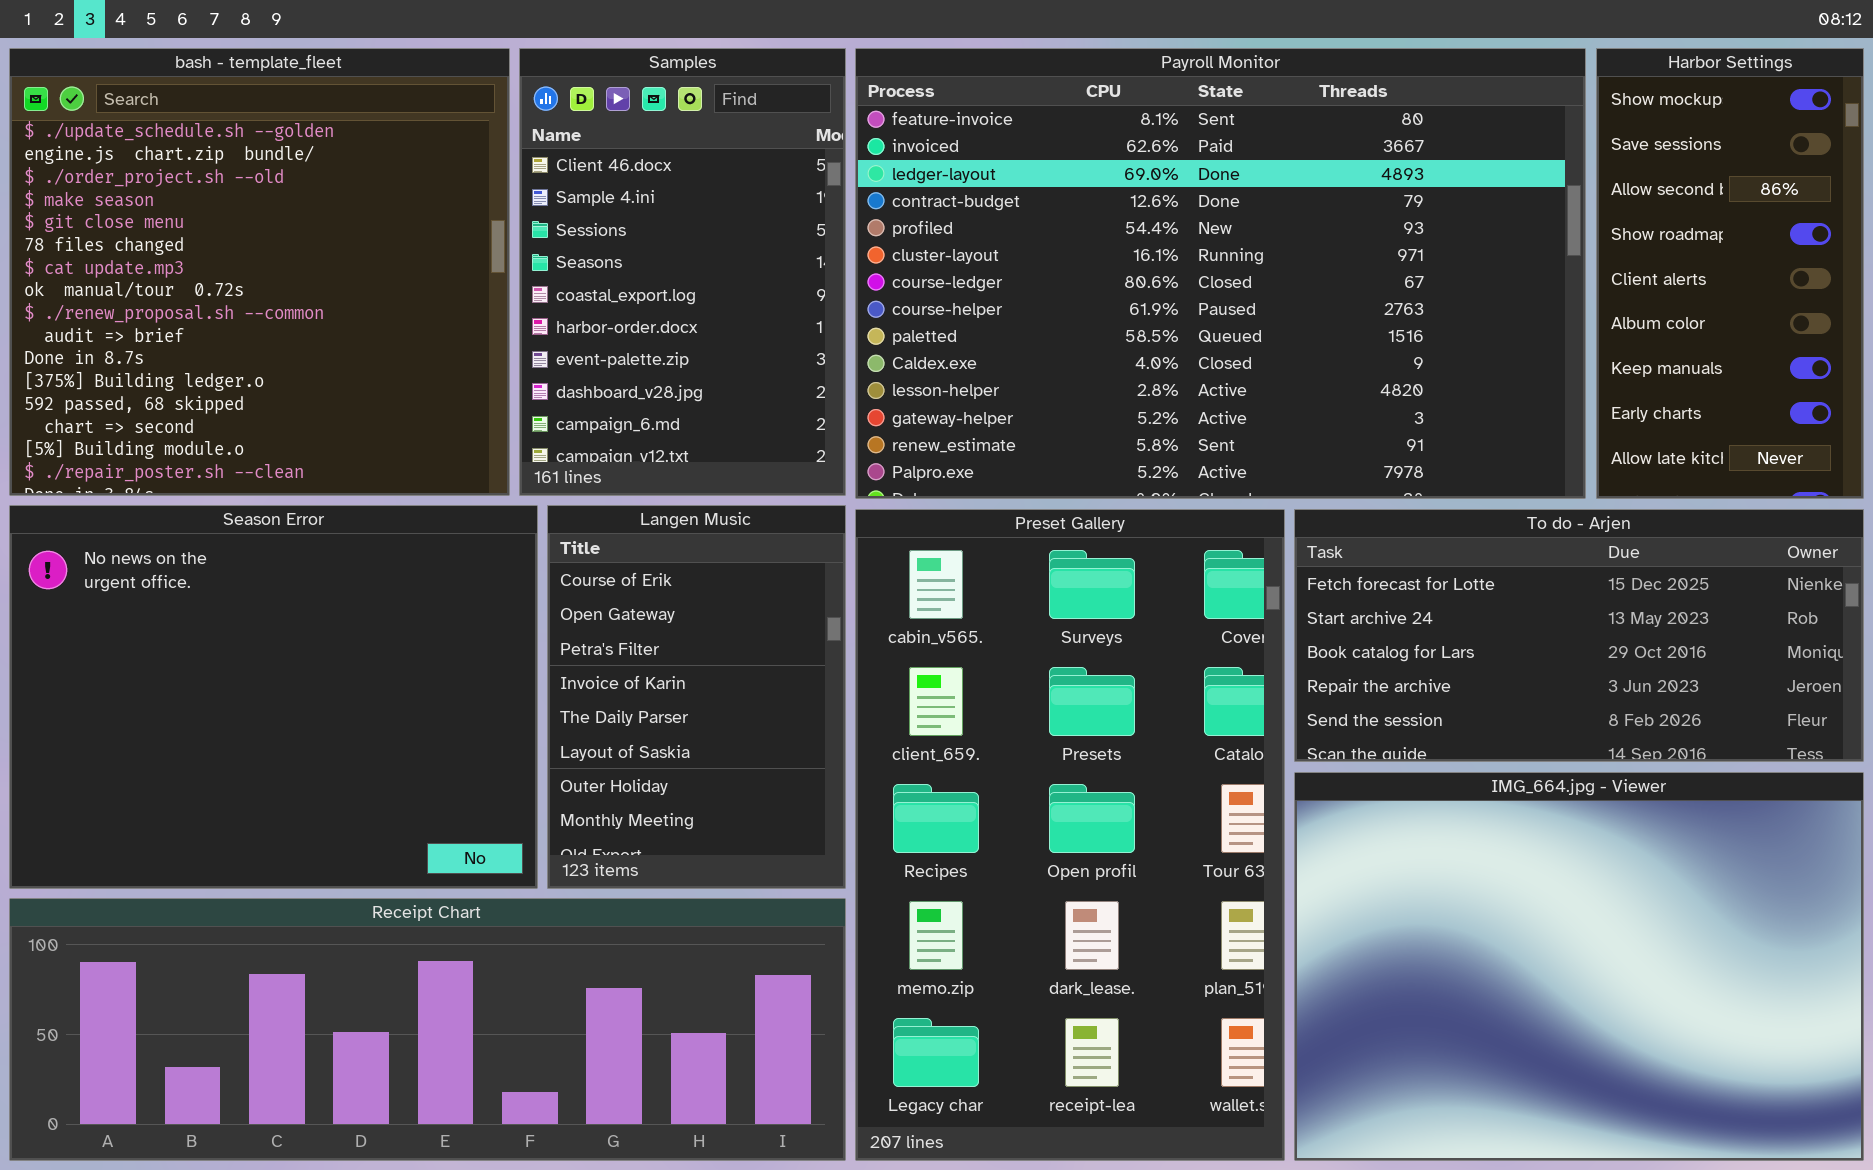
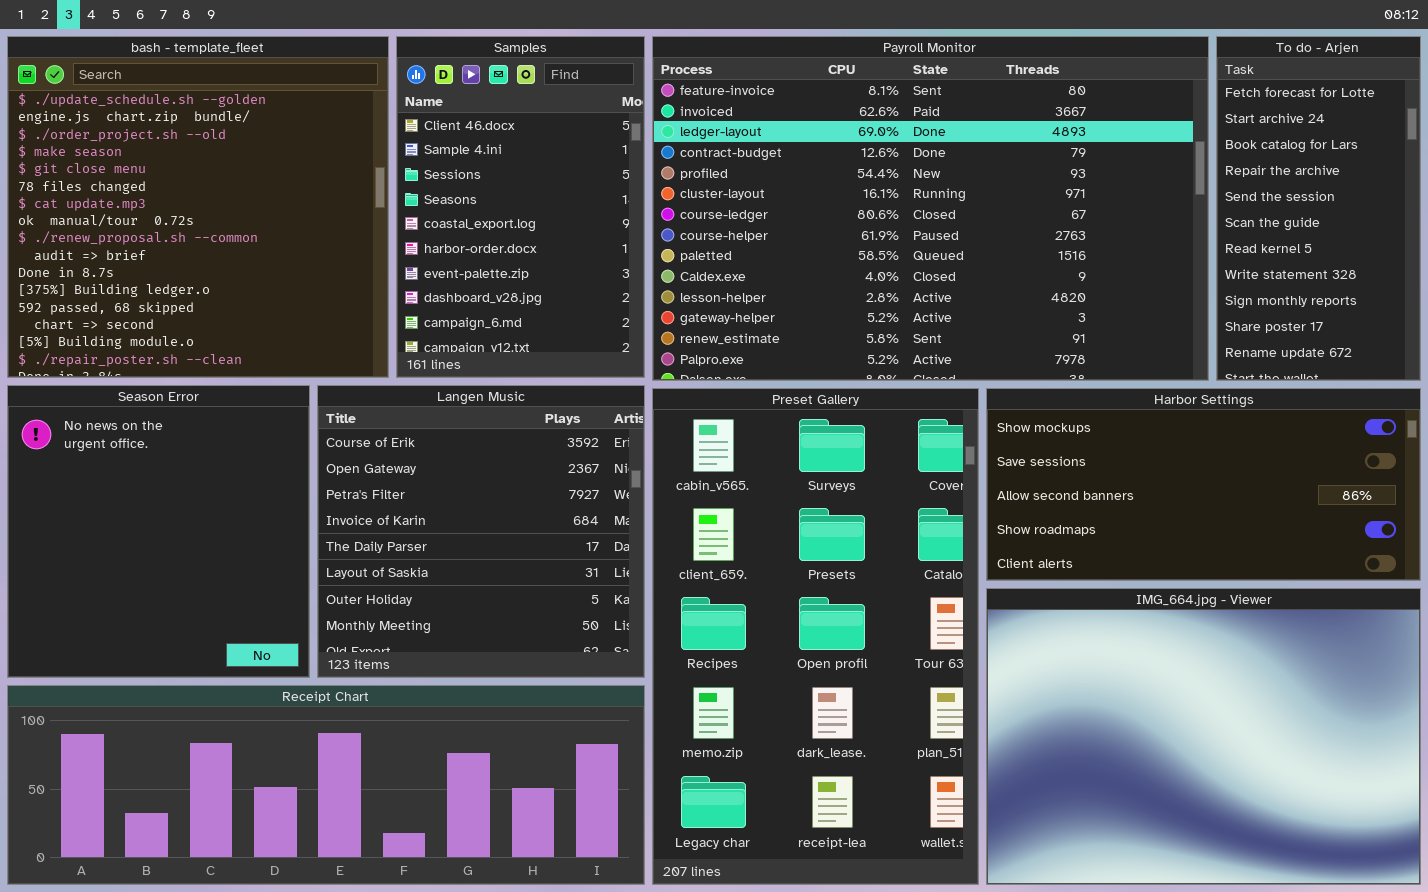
Harbor Settings: [1596,48,1864,499] -> [986,388,1421,581], moved, resized
Season Error: [9,505,538,889] -> [7,385,310,678], resized
Langen Music: [547,505,846,889] -> [317,385,645,678], resized
To do - Arjen: [1294,509,1864,762] -> [1216,36,1421,381], moved, resized

